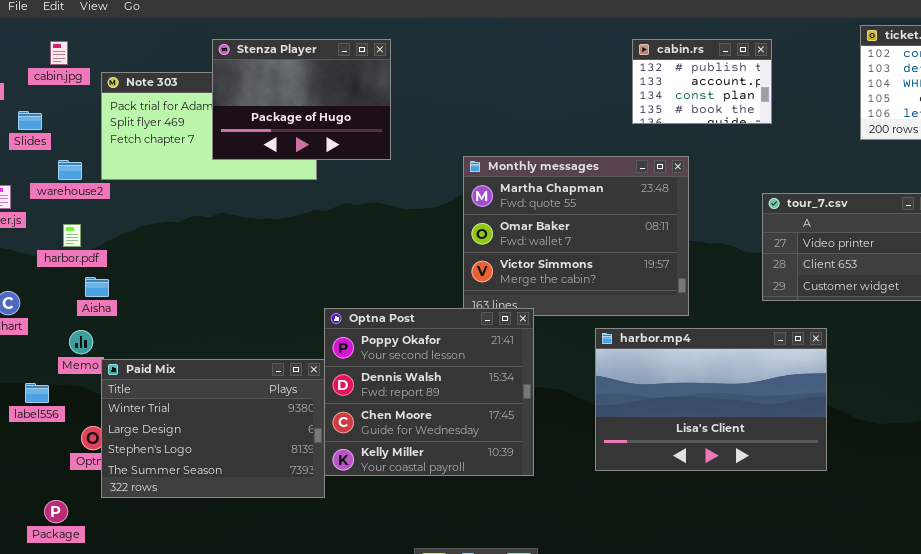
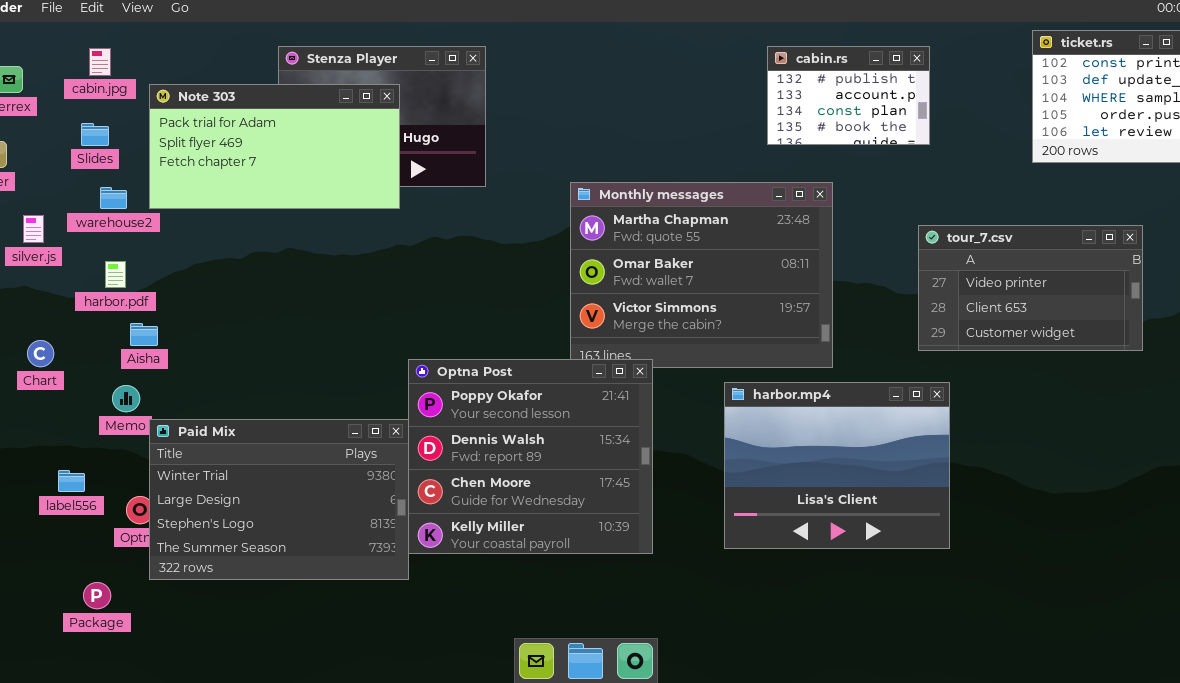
Note 303: [101,72,317,180] -> [149,84,400,209], raised
Slides: [18,111,42,130] -> [81,123,109,146], moved
harbor.mp4: [595,328,827,471] -> [724,382,950,549], resized
label556: [25,383,49,403] -> [58,470,85,492], moved

